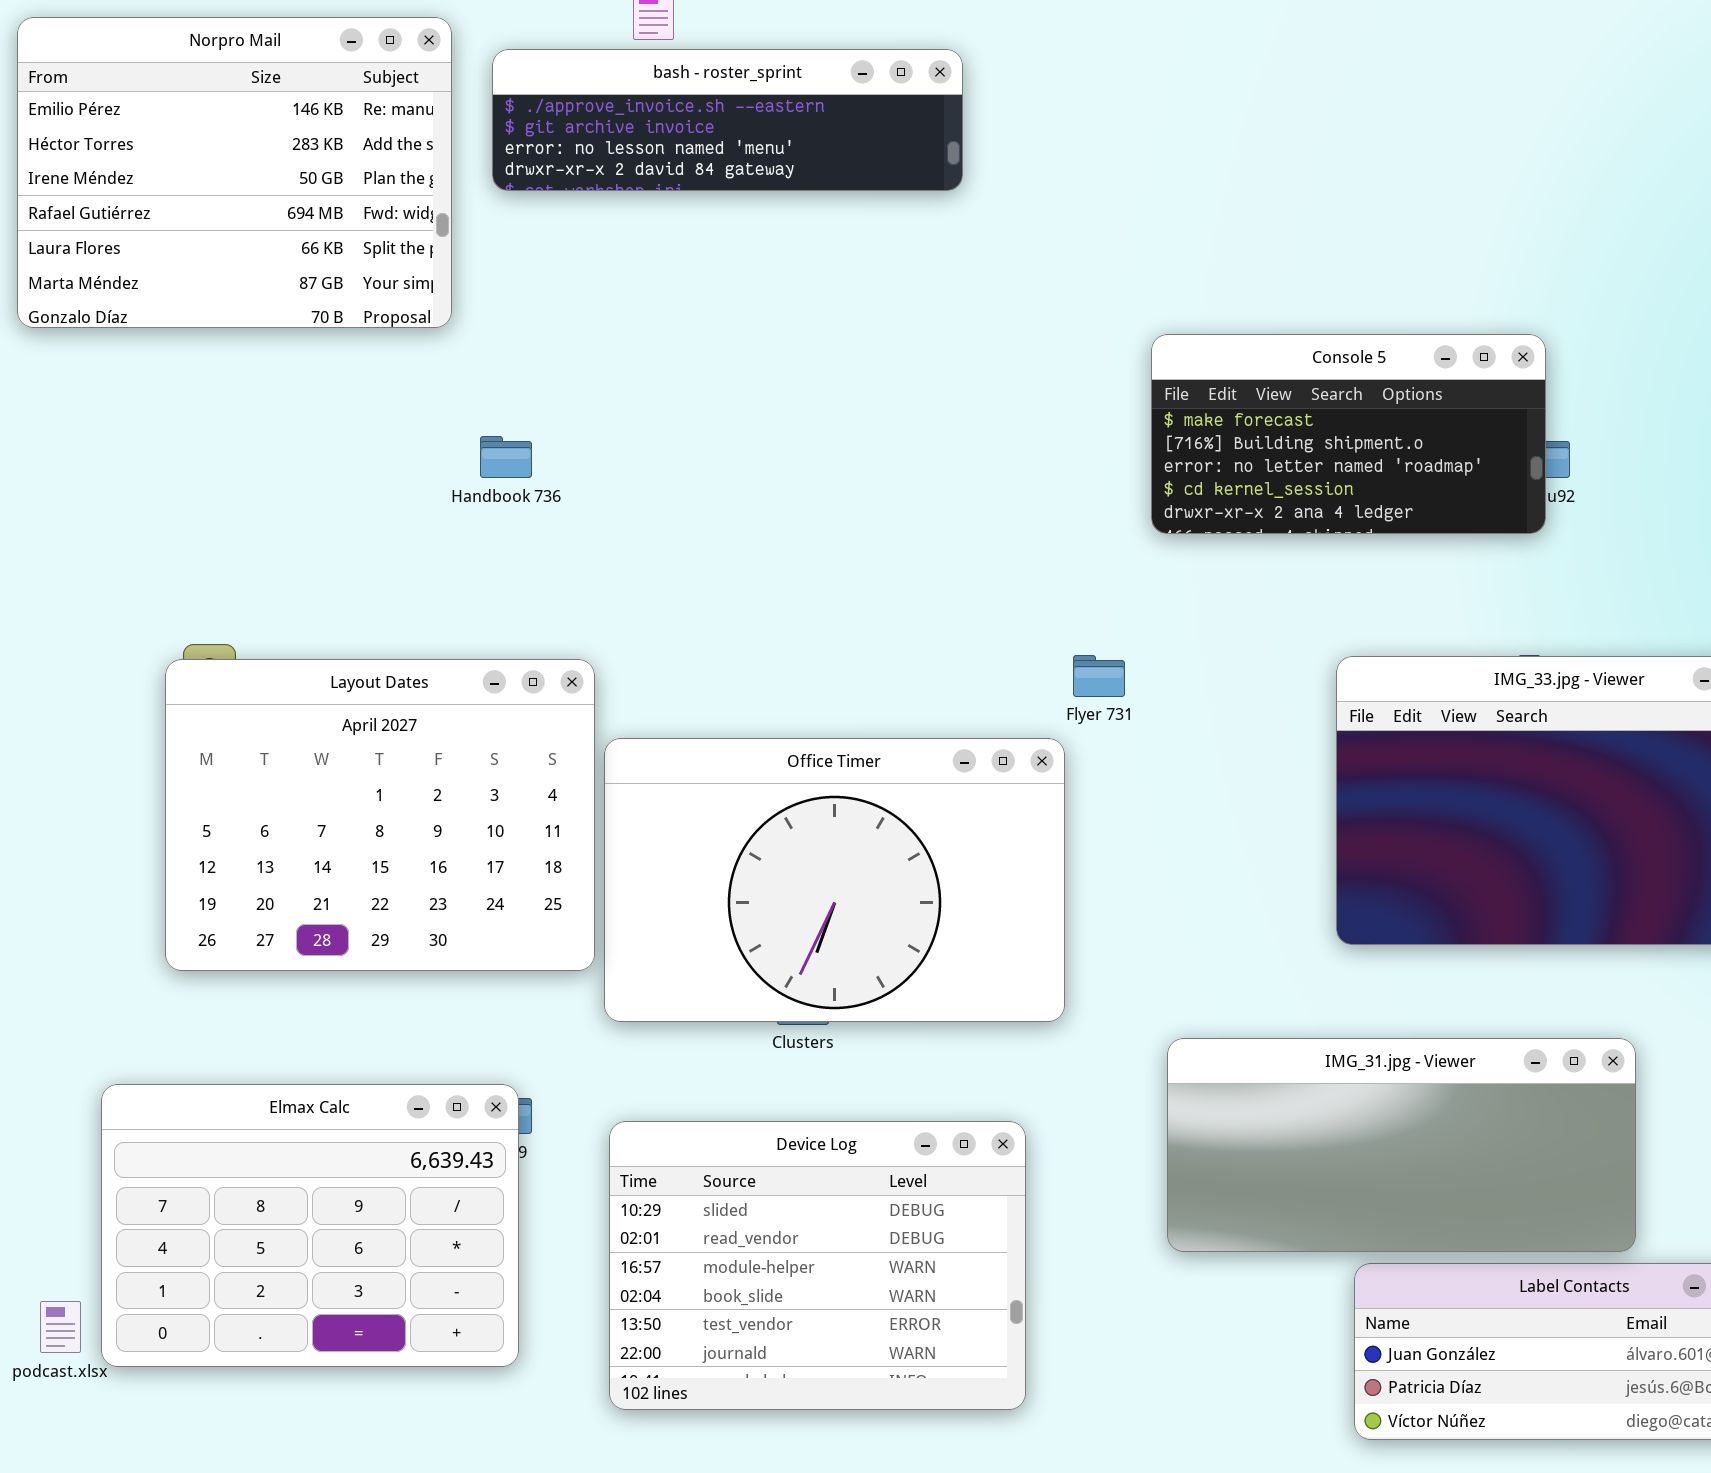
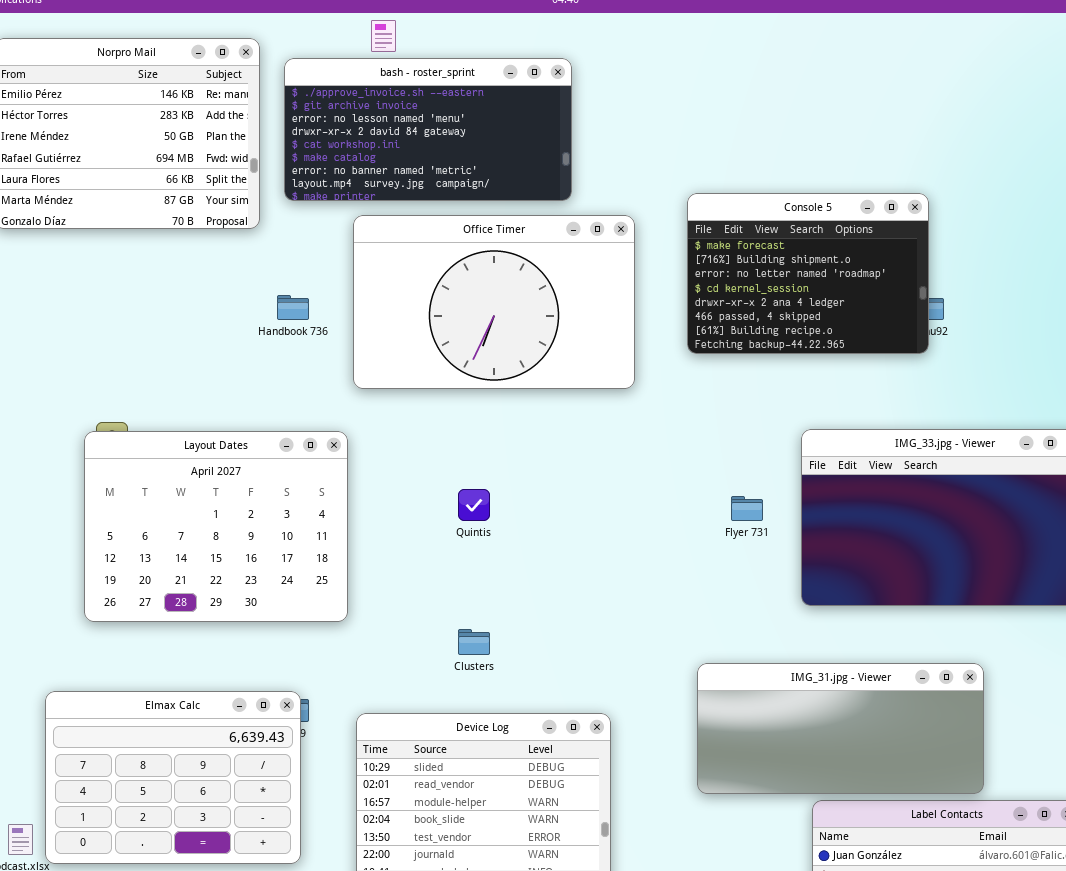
bash - roster_sprint: [492,49,963,191] -> [284,58,572,201], resized
Console 5: [1151,334,1546,534] -> [687,193,929,354], resized
Flyer 731: [1073,655,1125,697] -> [731,496,763,521], moved
Office Timer: [604,738,1065,1022] -> [353,215,635,389], moved

